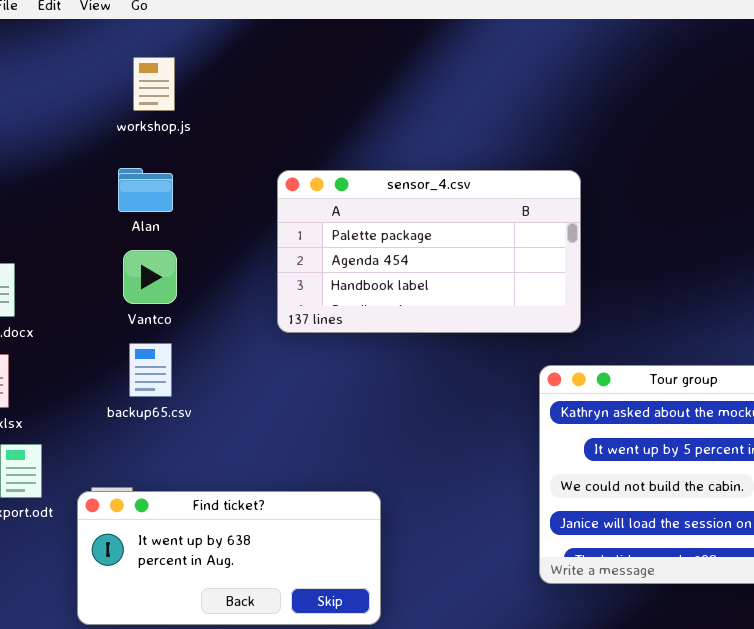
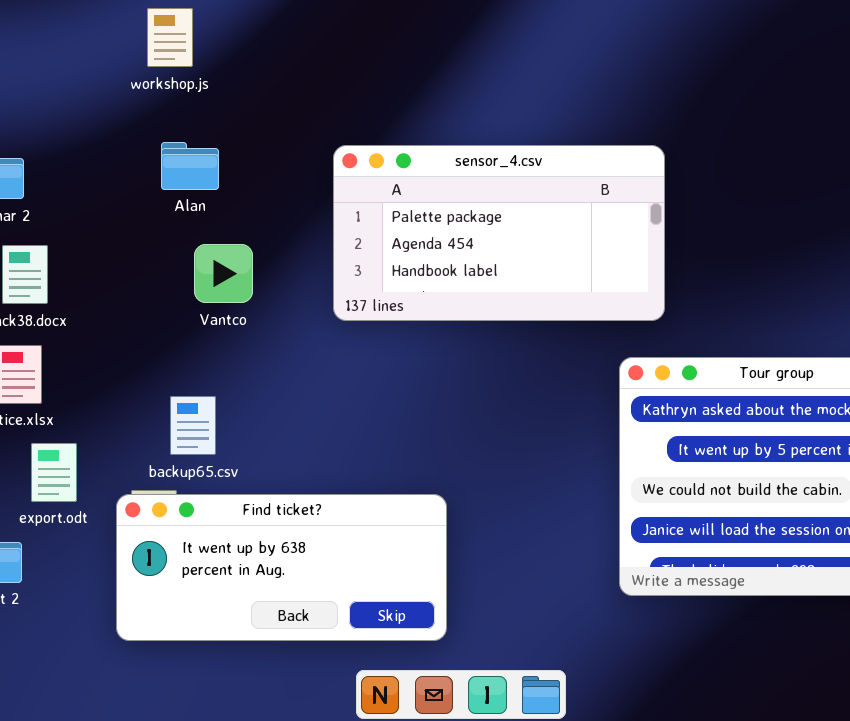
workshop.js: [133,57,175,111] -> [147,8,193,67], moved
Vantco: [123,250,177,304] -> [194,244,253,303], moved
backup65.csv: [129,343,172,397] -> [170,396,216,455], moved

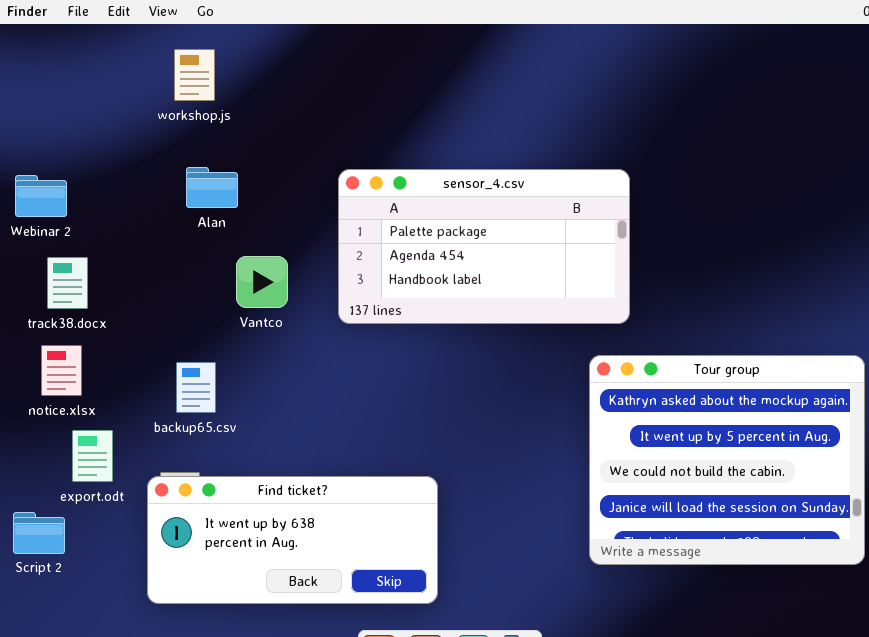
Vantco: [194,244,253,303] -> [236,256,288,308], moved
backup65.csv: [170,396,216,455] -> [176,362,216,413], moved

